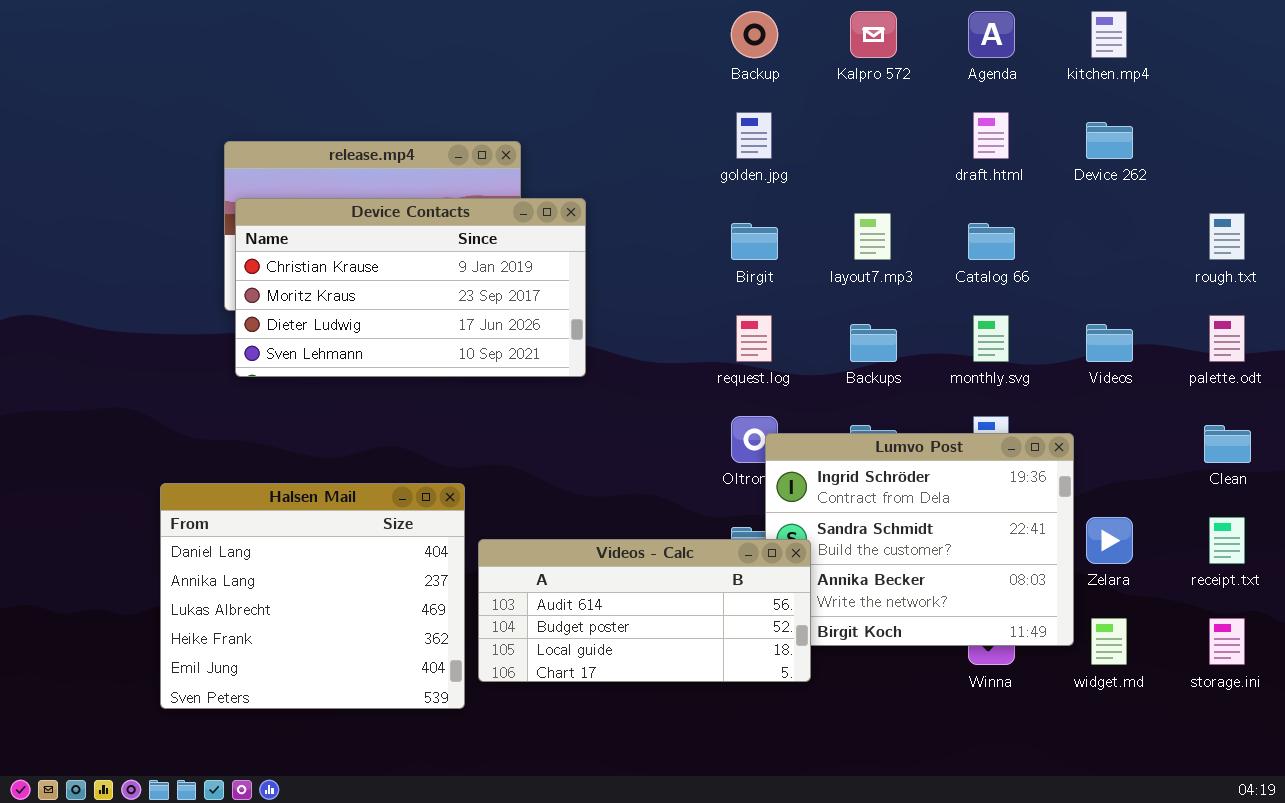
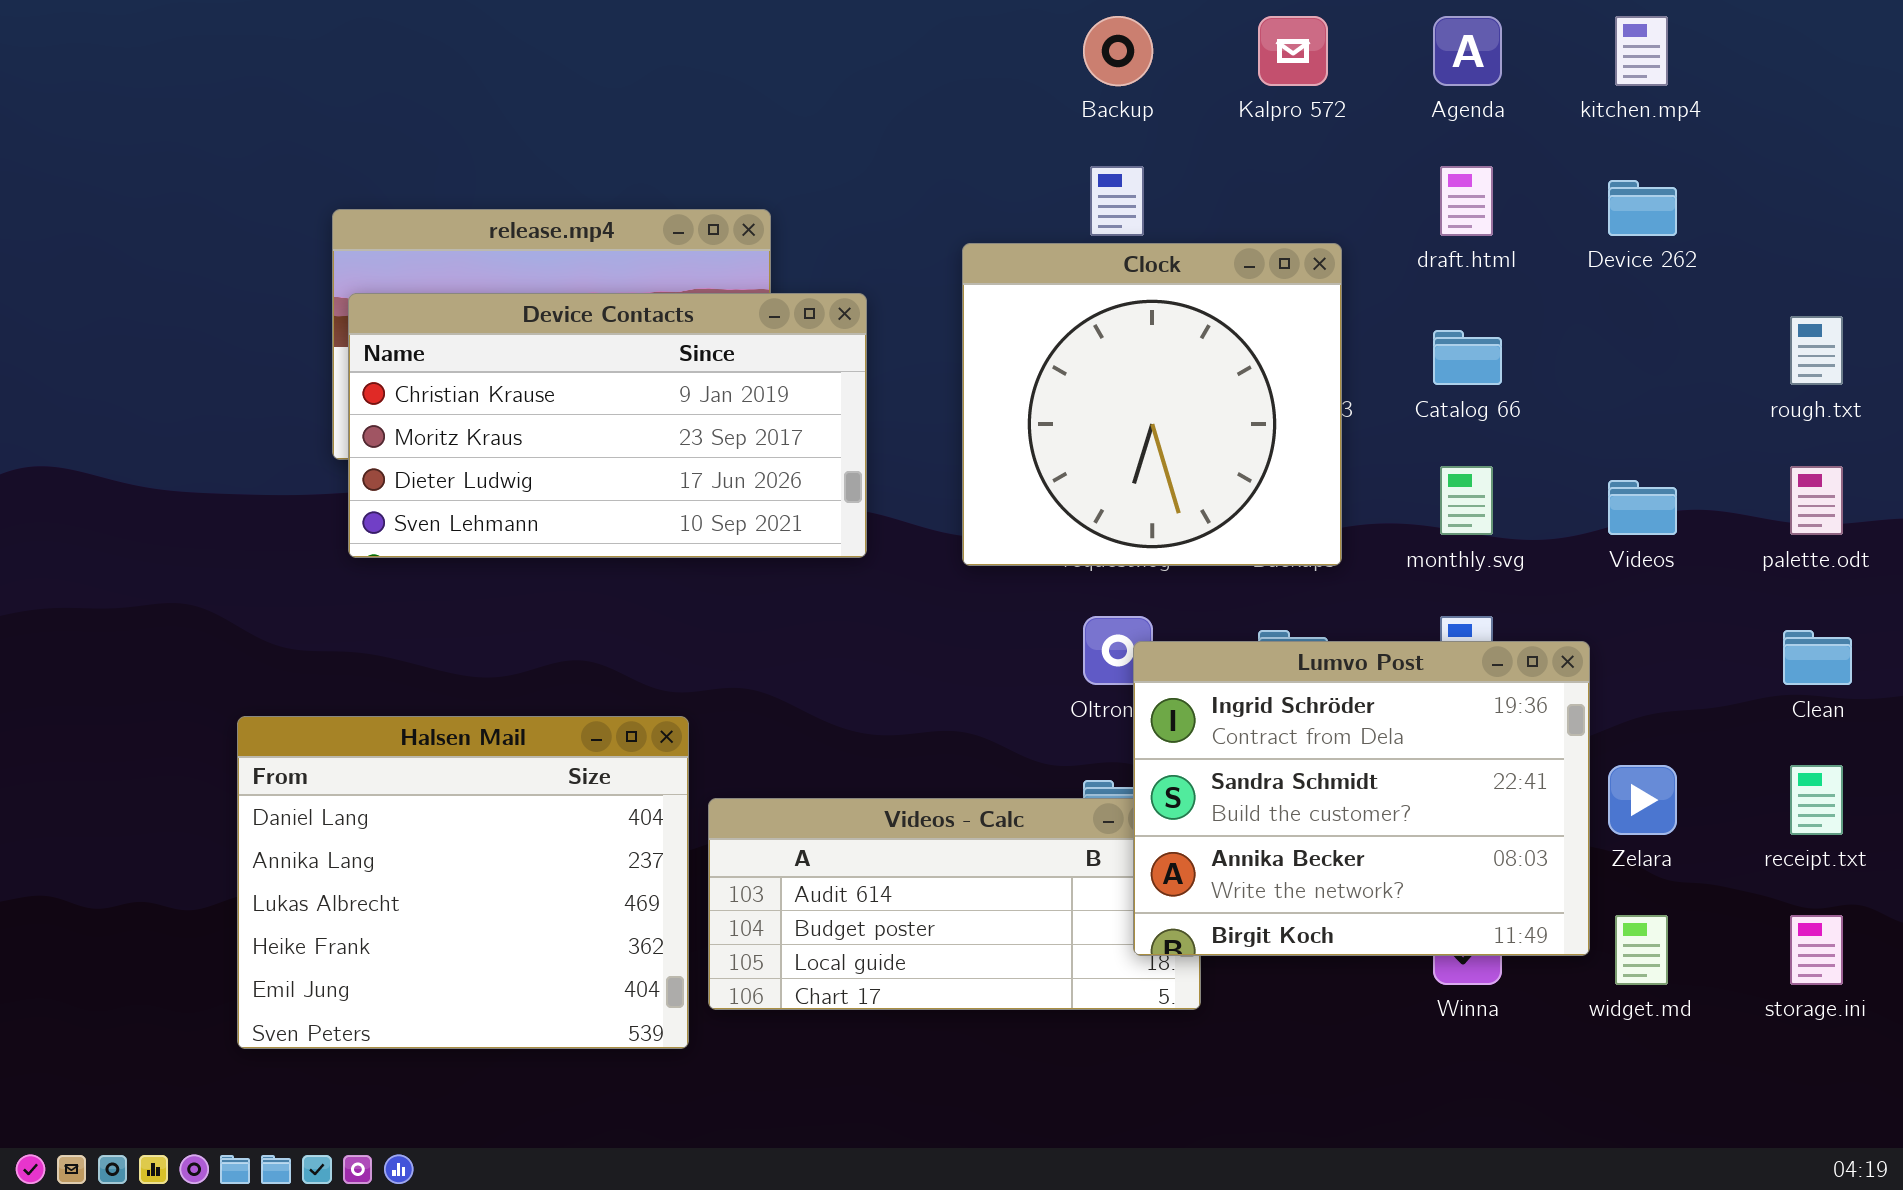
Clock: none -> [962,243,1342,566], opened
Lumvo Post: [765,433,1074,646] -> [1133,641,1590,956], raised

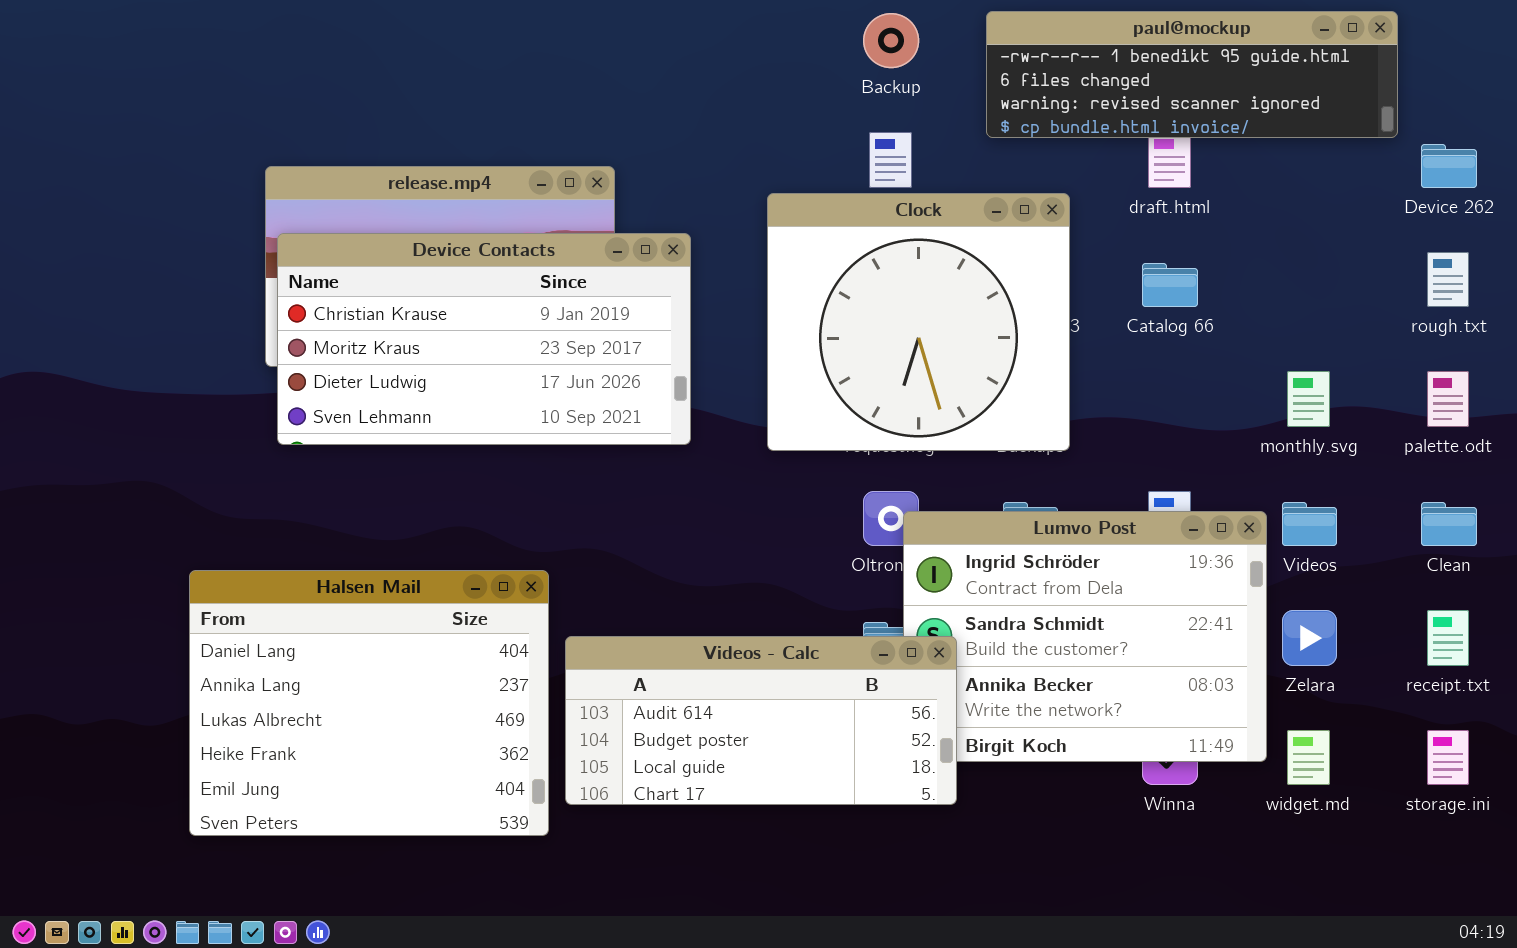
paul@mockup: none -> [986,11,1398,138], opened
Device 262: [1608,180,1677,236] -> [1421,144,1477,188], moved
monthly.svg: [1440,466,1493,535] -> [1287,371,1330,427], moved
Videos: [1608,480,1677,535] -> [1282,502,1337,546], moved
Videos - Calc: [708,798,1201,1010] -> [565,636,957,805], raised

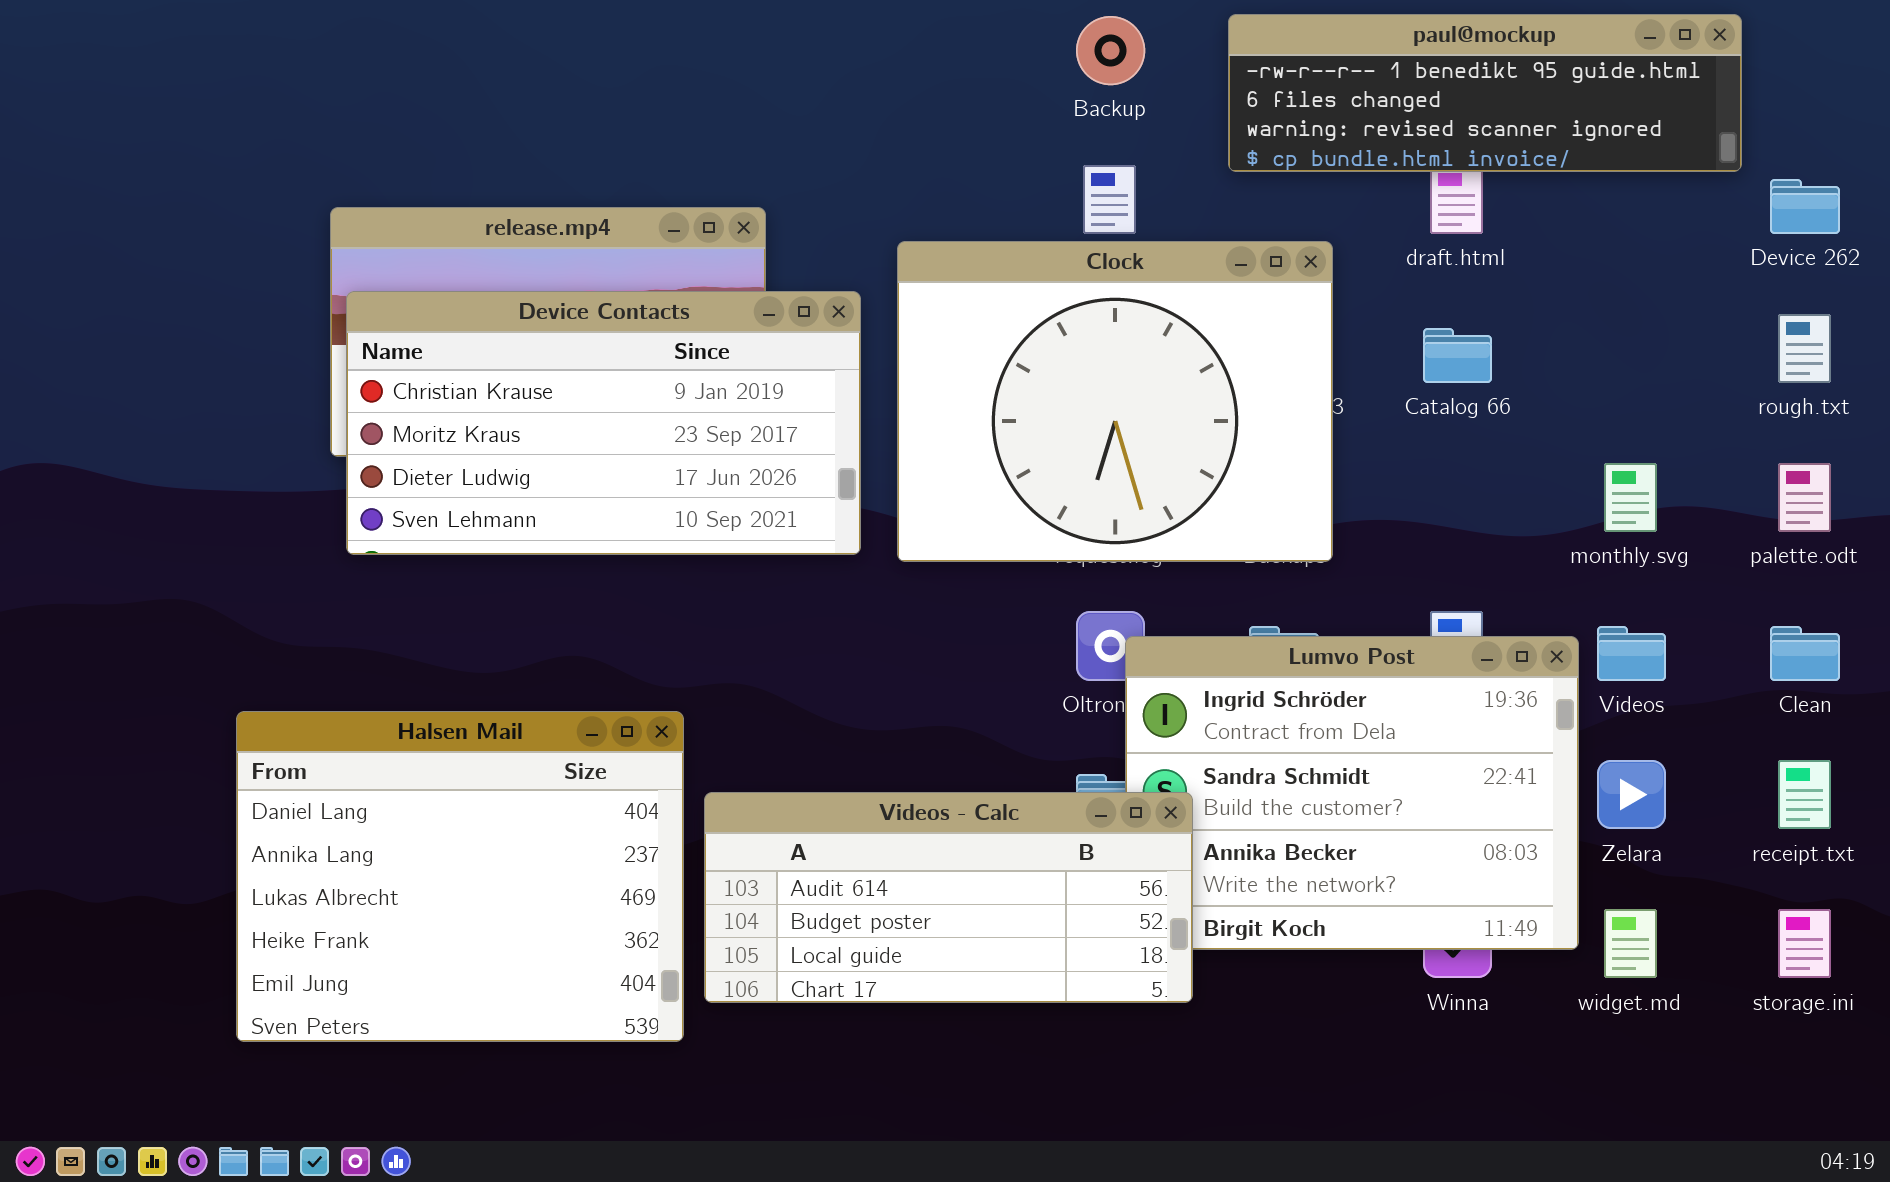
Clock: [767,193,1070,451] -> [897,241,1333,562], resized

